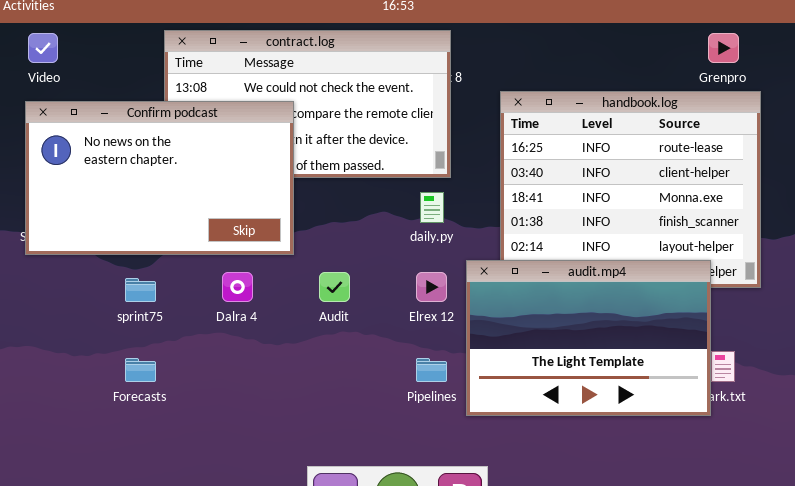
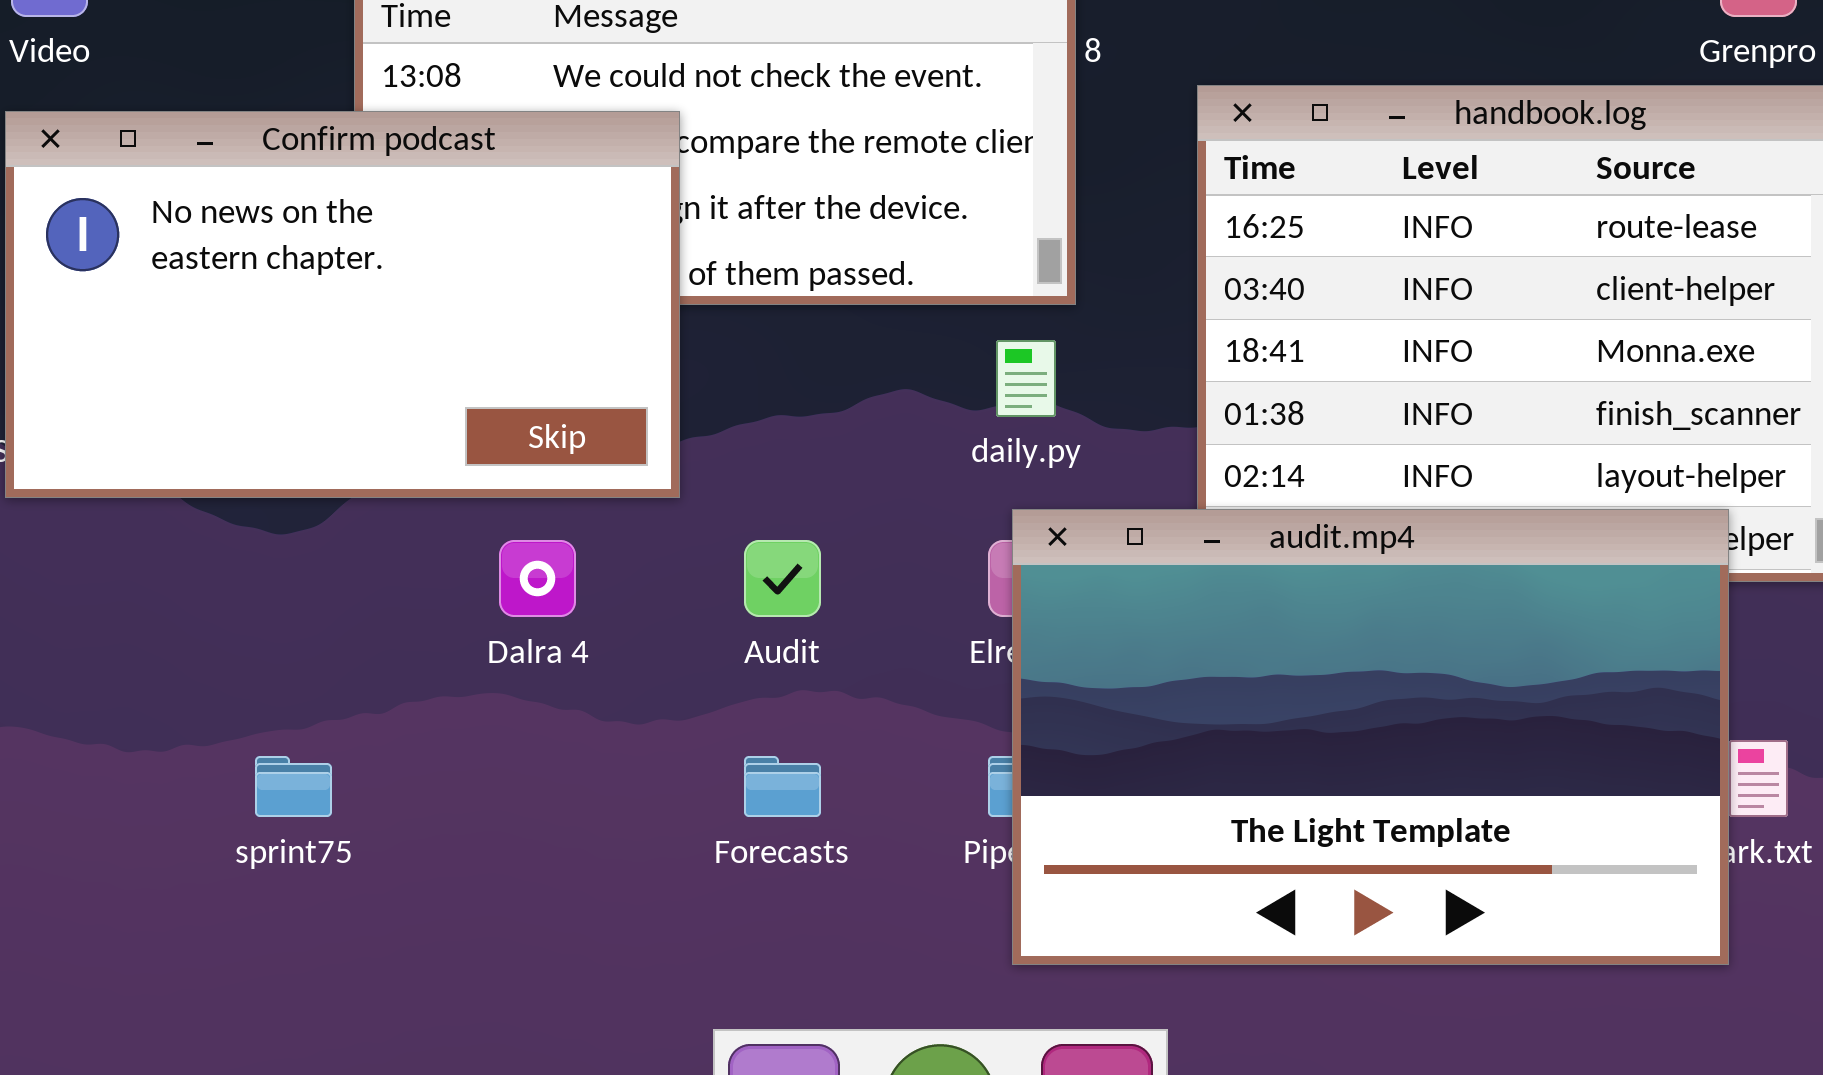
audit.mp4: [466,260,711,416] -> [1012,509,1729,965], resized
sprint75: [125,278,156,302] -> [255,756,332,817], moved
Forecasts: [125,358,156,382] -> [744,756,821,817], moved

